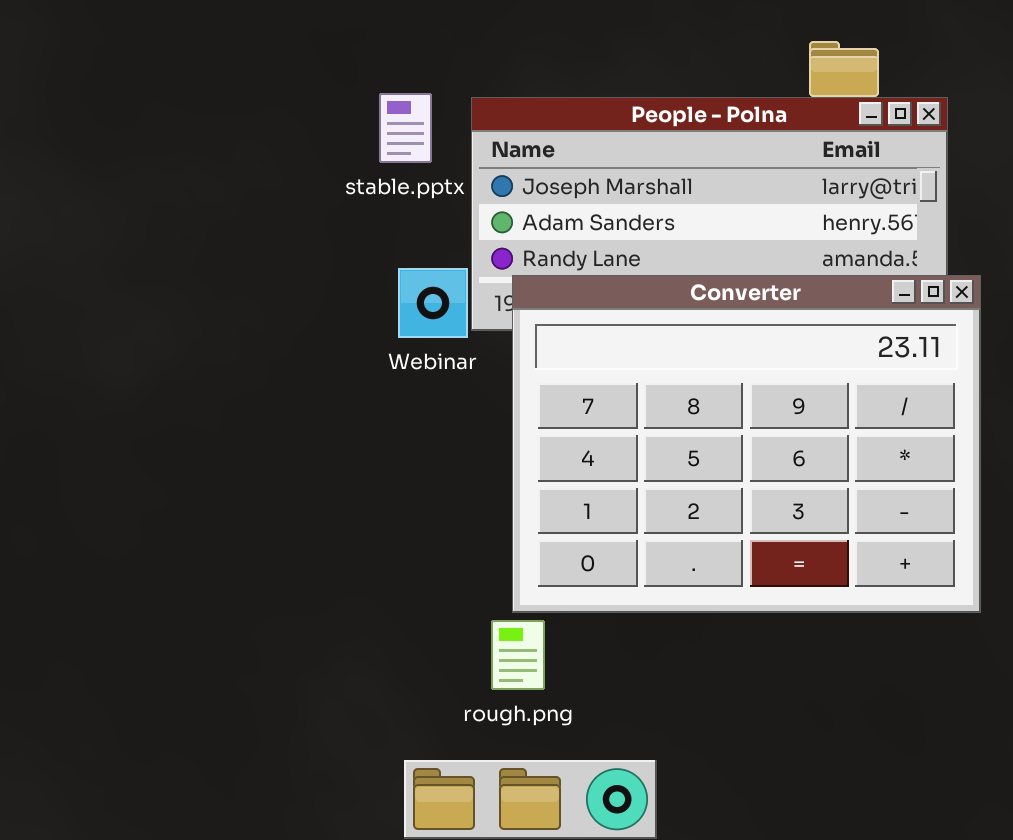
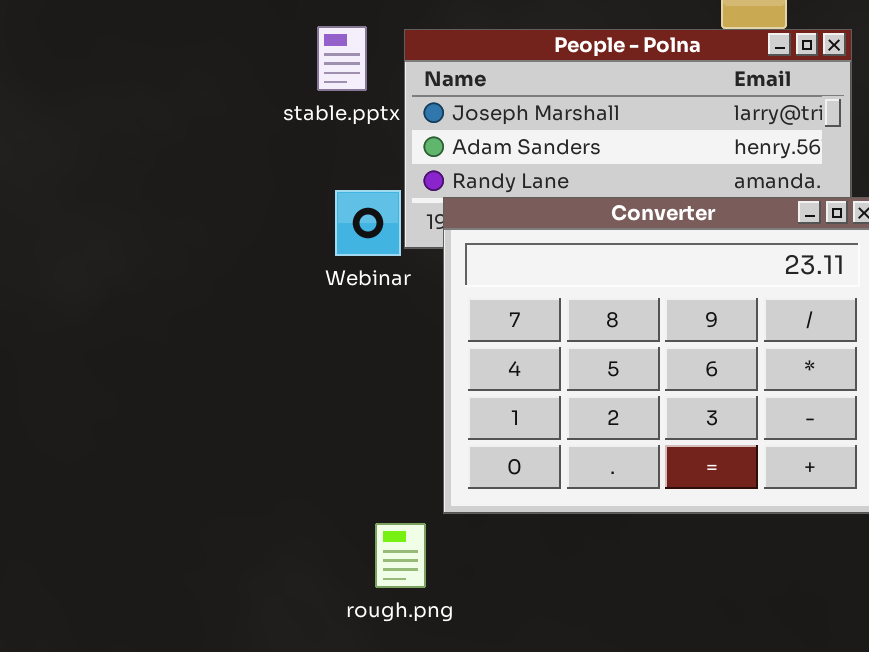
rough.png: [491,620,545,690] -> [375,523,426,588], moved

